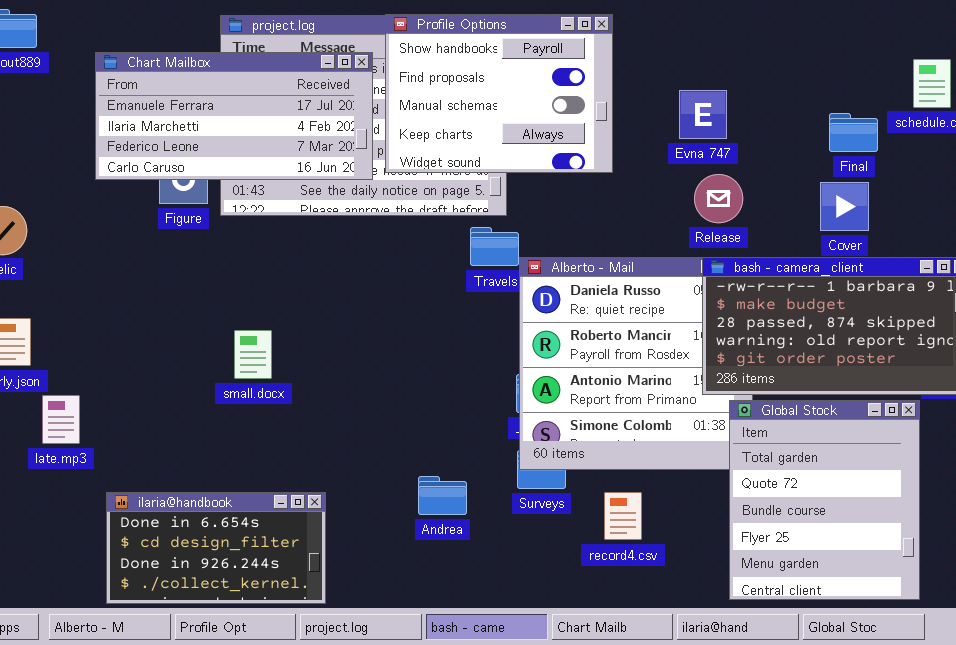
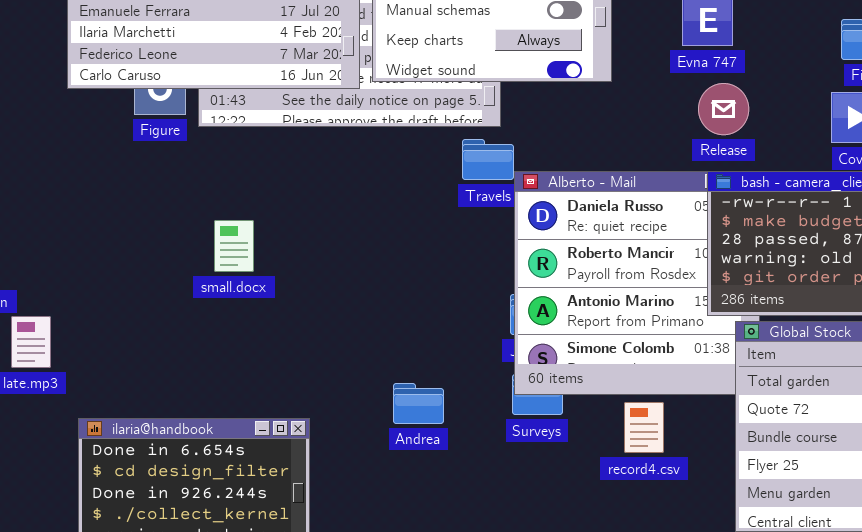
small.docx: [234,330,272,379] -> [214,220,254,272], moved
Andrea: [418,476,467,515] -> [393,383,444,424], moved
record4.csv: [604,492,642,540] -> [624,402,664,453], moved

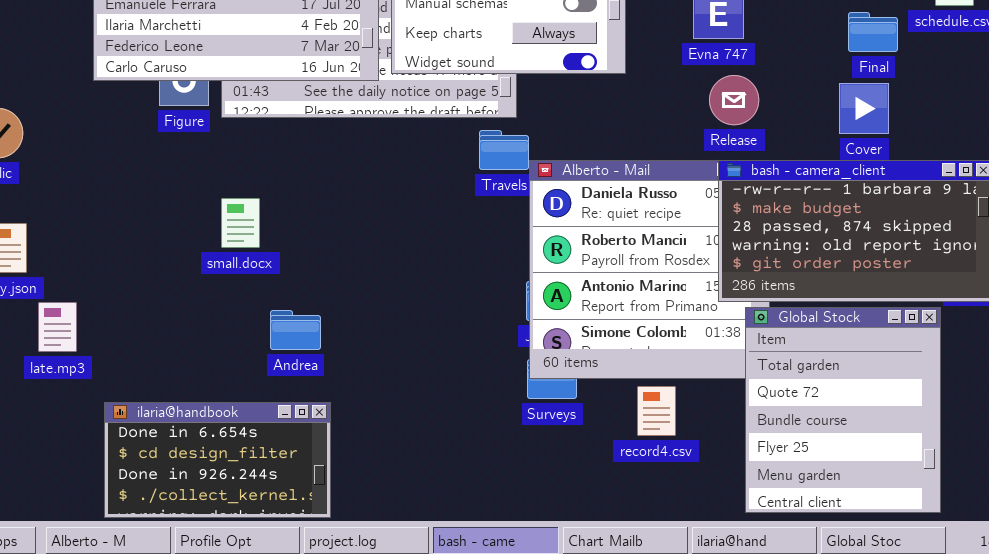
small.docx: [214,220,254,272] -> [221,198,260,248], moved
Andrea: [393,383,444,424] -> [270,310,321,350], moved

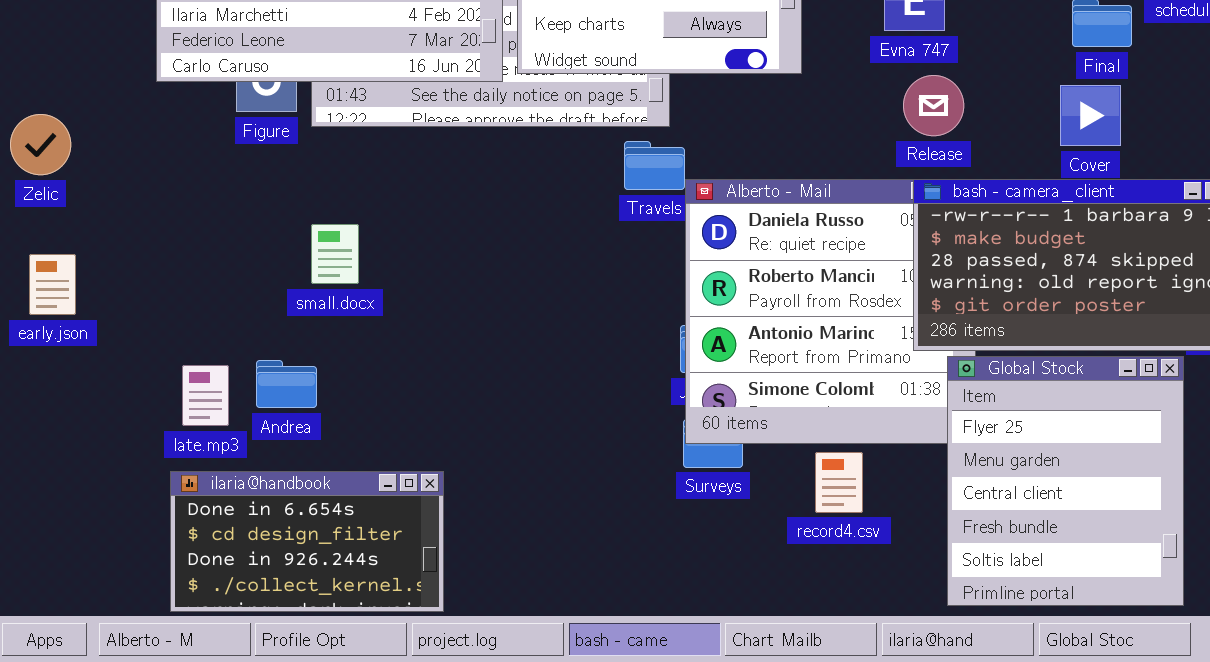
late.mp3: [38,302,77,352] -> [182,365,229,426], moved
Global Stock: [745,307,941,513] -> [947,356,1184,606], scrolled down 3 rows
Andrea: [270,310,321,350] -> [256,360,317,408], moved

